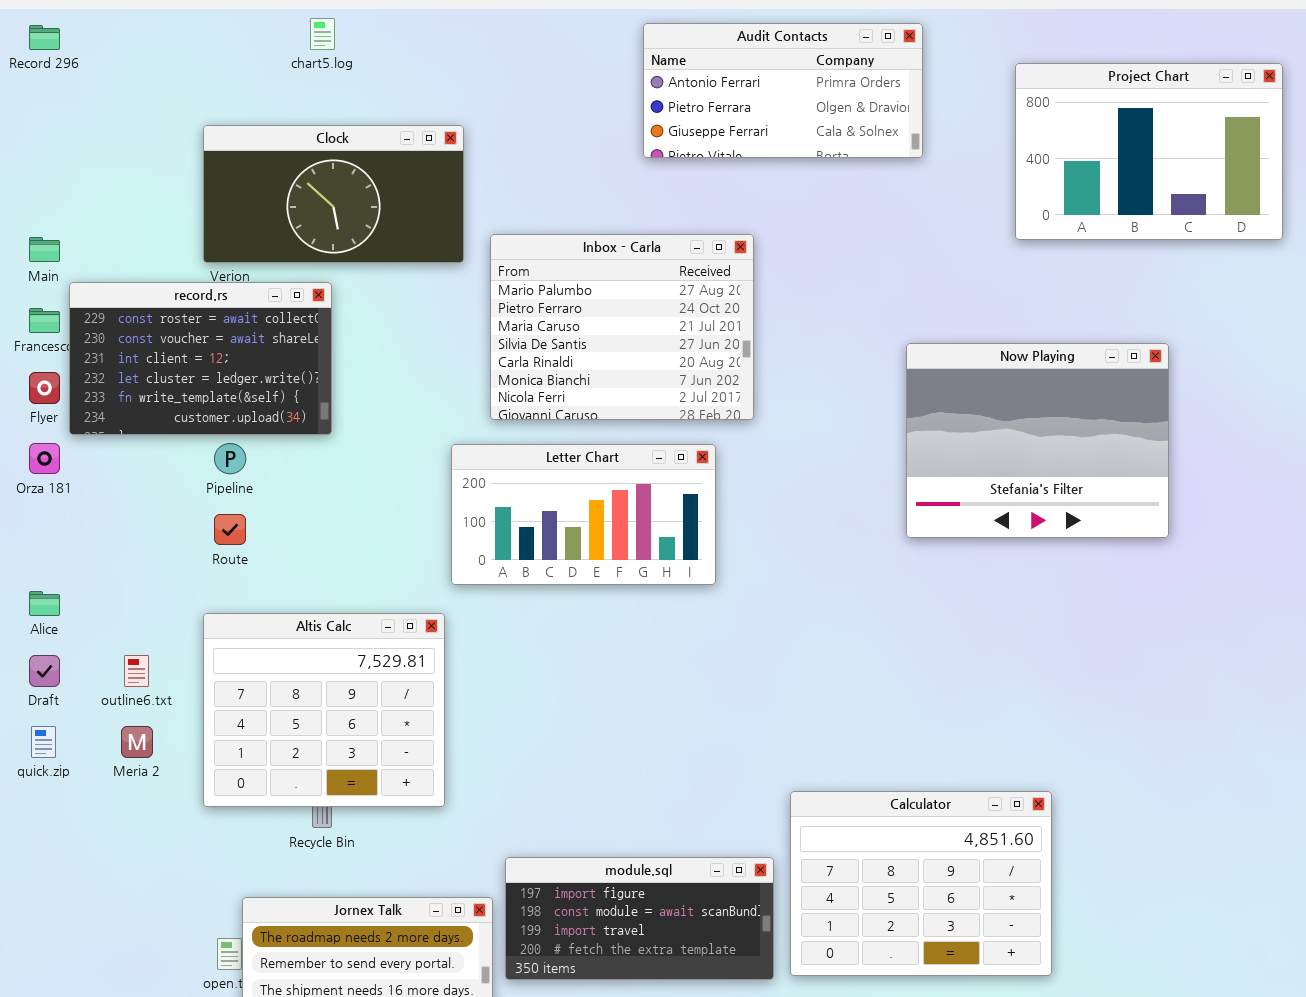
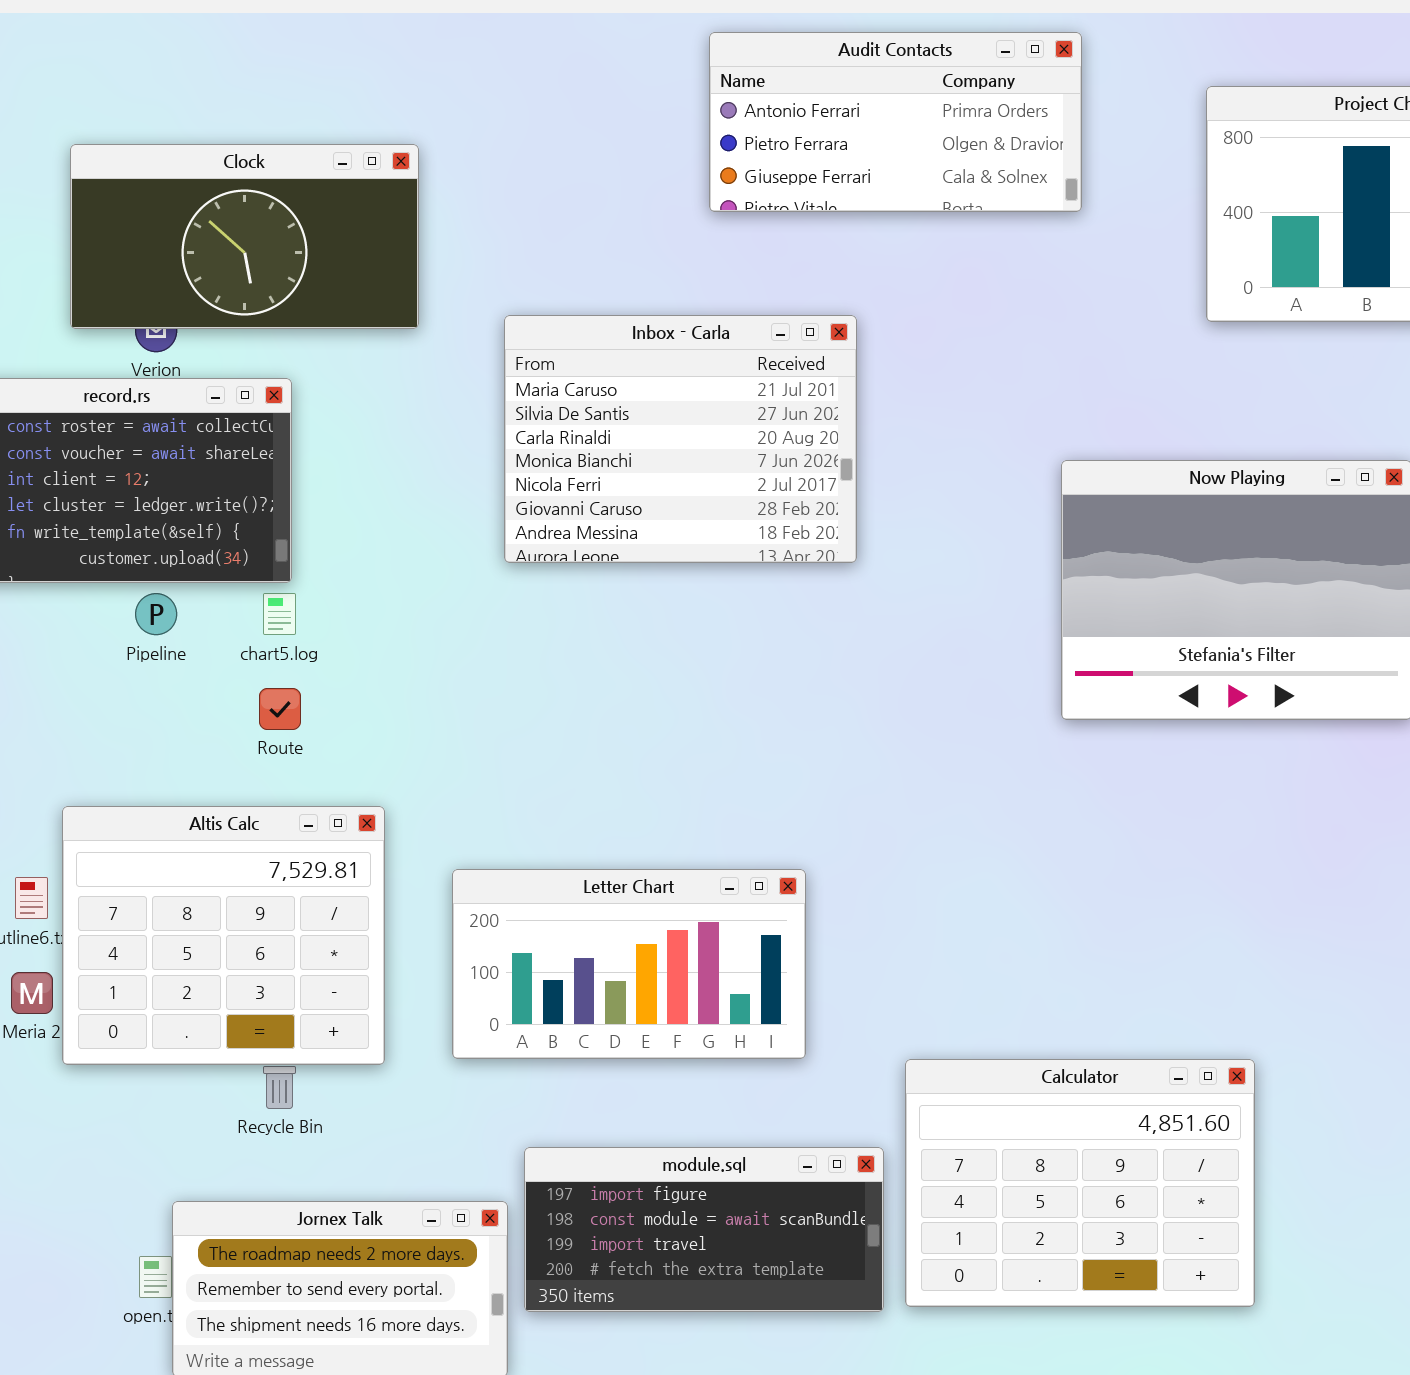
chart5.log: [310,18,335,50] -> [263,593,296,635], moved
Clock: [203,125,464,263] -> [70,144,419,329], moved
Inbox - Carla: [490,234,754,420] -> [504,315,857,563], scrolled down 2 rows
Letter Chart: [451,444,716,585] -> [452,869,806,1059], moved
Route: [214,514,246,545] -> [259,688,301,730], moved
Altis Calc: [203,613,445,807] -> [62,806,385,1065], moved

